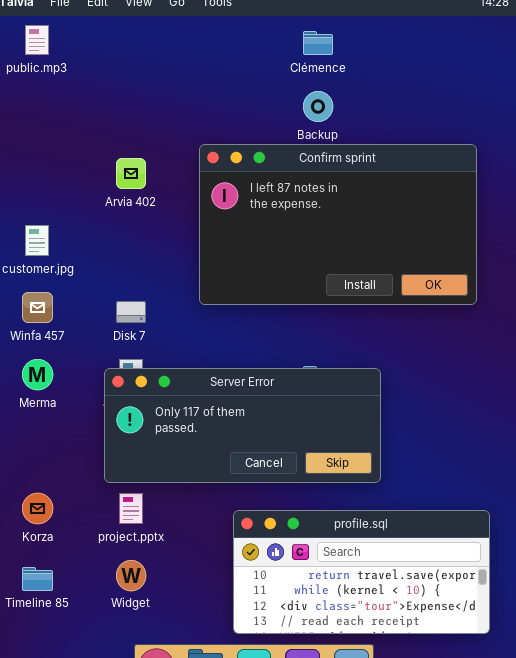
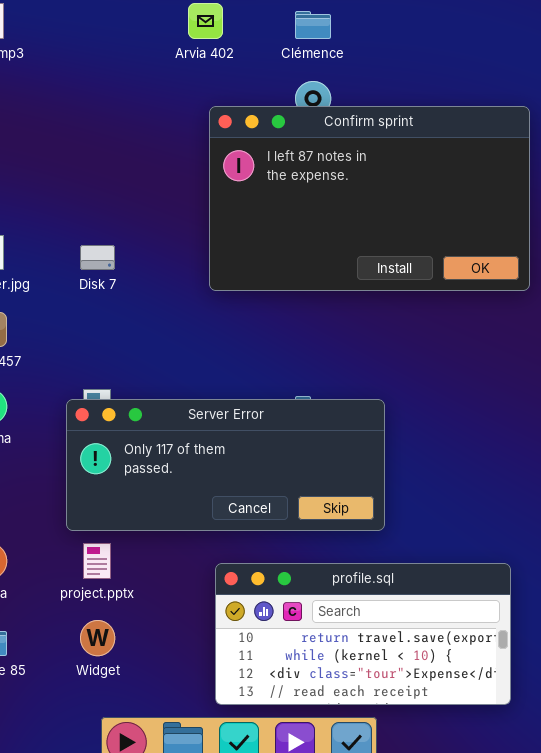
Confirm sprint: [199,144,477,305] -> [209,106,530,291], moved
Arvia 402: [116,158,146,189] -> [188,3,223,39], moved
Disk 7: [116,301,146,323] -> [80,245,115,270], moved

